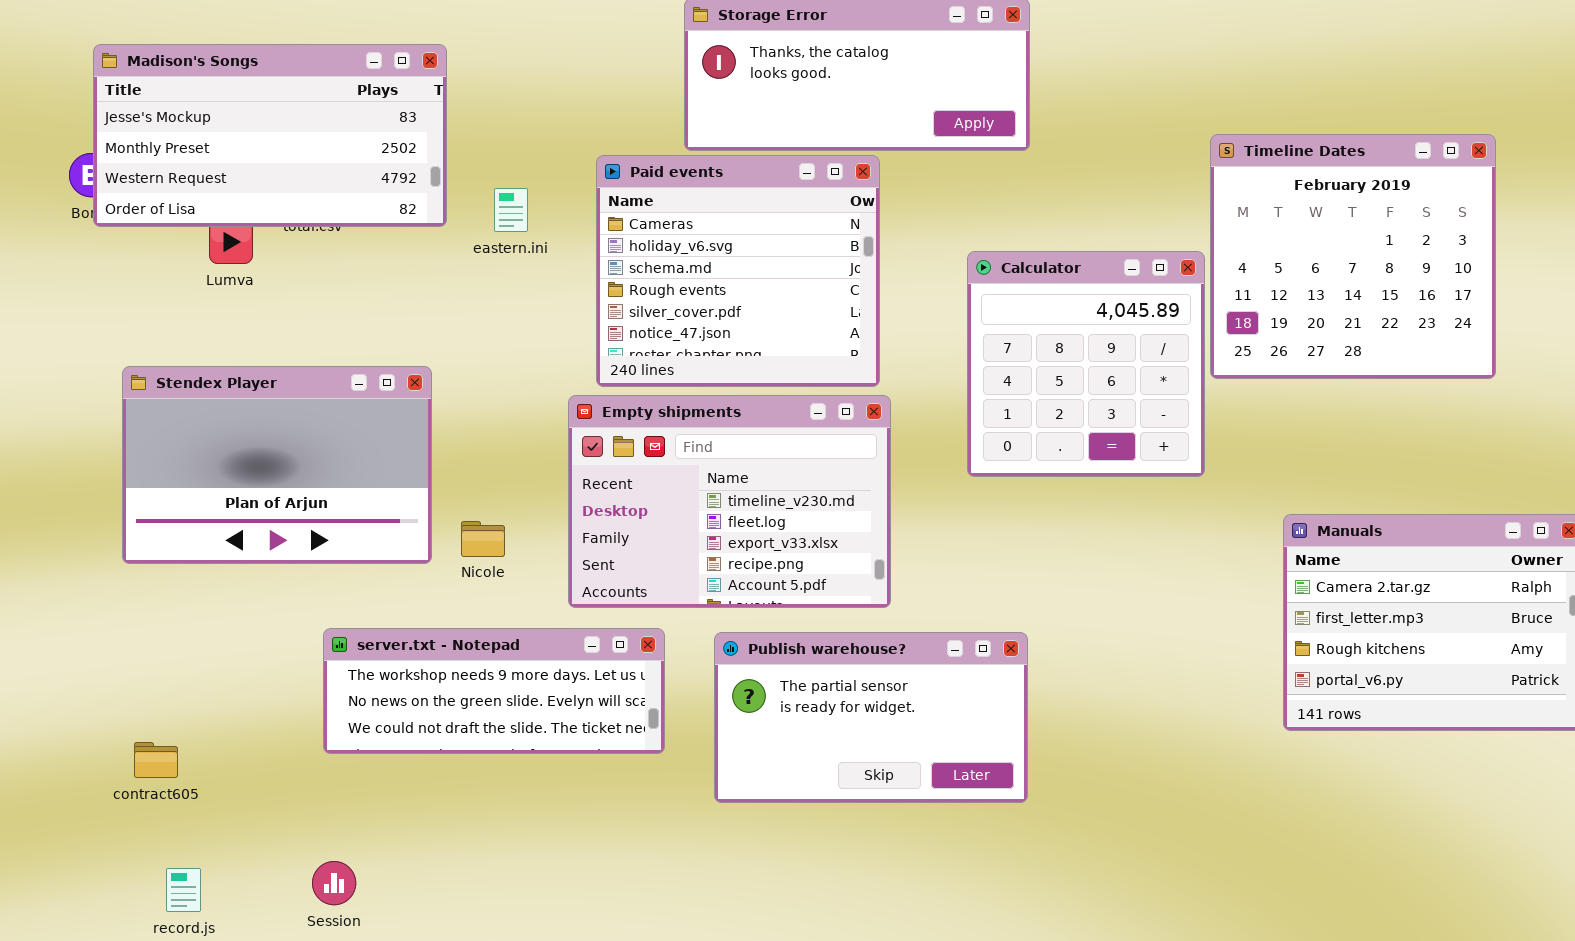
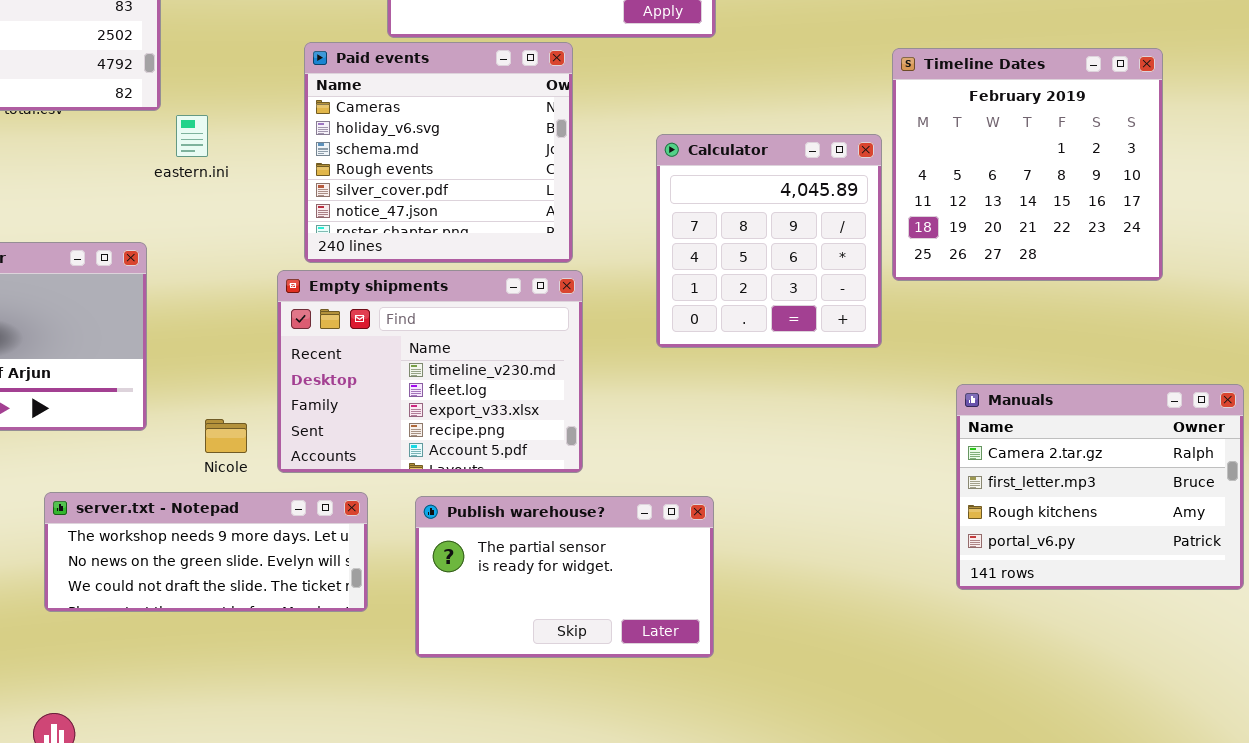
Timeline Dates: [1210,134,1496,379] -> [892,48,1163,281], moved
eastern.ini: [494,188,528,232] -> [176,115,208,157], moved
Nicole: [461,521,505,557] -> [205,419,247,453], moved

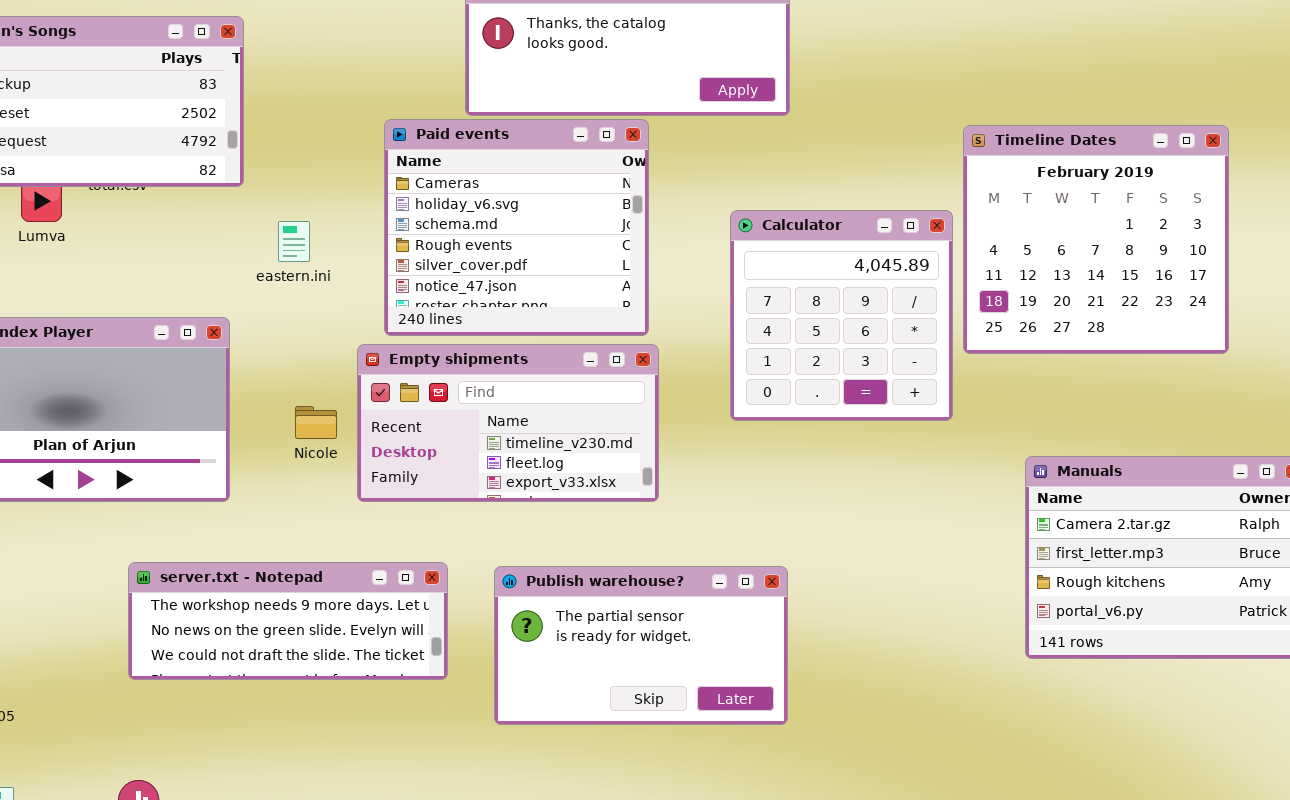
eastern.ini: [176,115,208,157] -> [278,221,310,262], moved
Empty shipments: [277,270,583,473] -> [357,344,659,502], resized
Nicole: [205,419,247,453] -> [295,406,337,439], moved

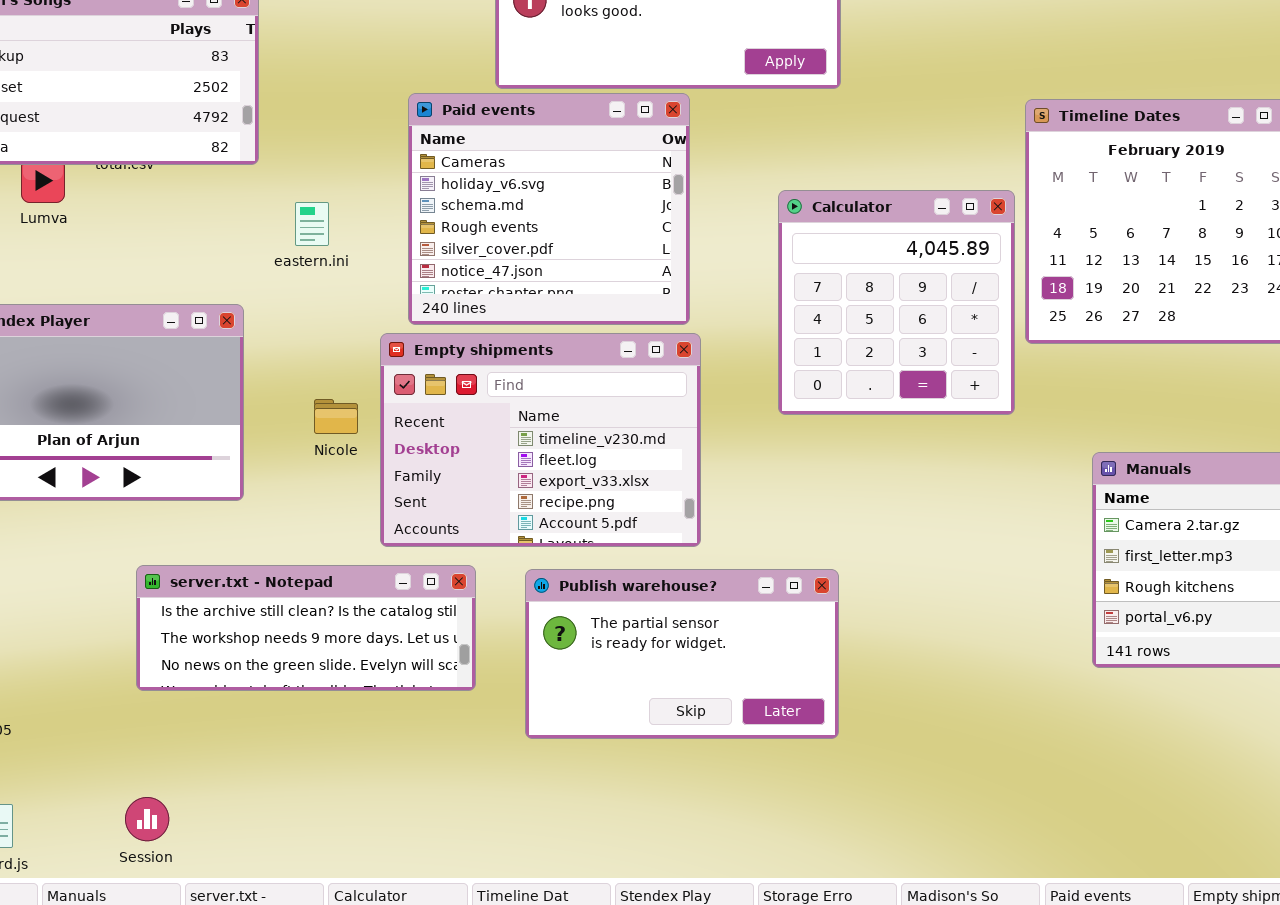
Empty shipments: [357,344,659,502] -> [380,333,701,547], resized
server.txt - Notepad: [128,562,448,680] -> [136,565,476,691], scrolled up 1 row

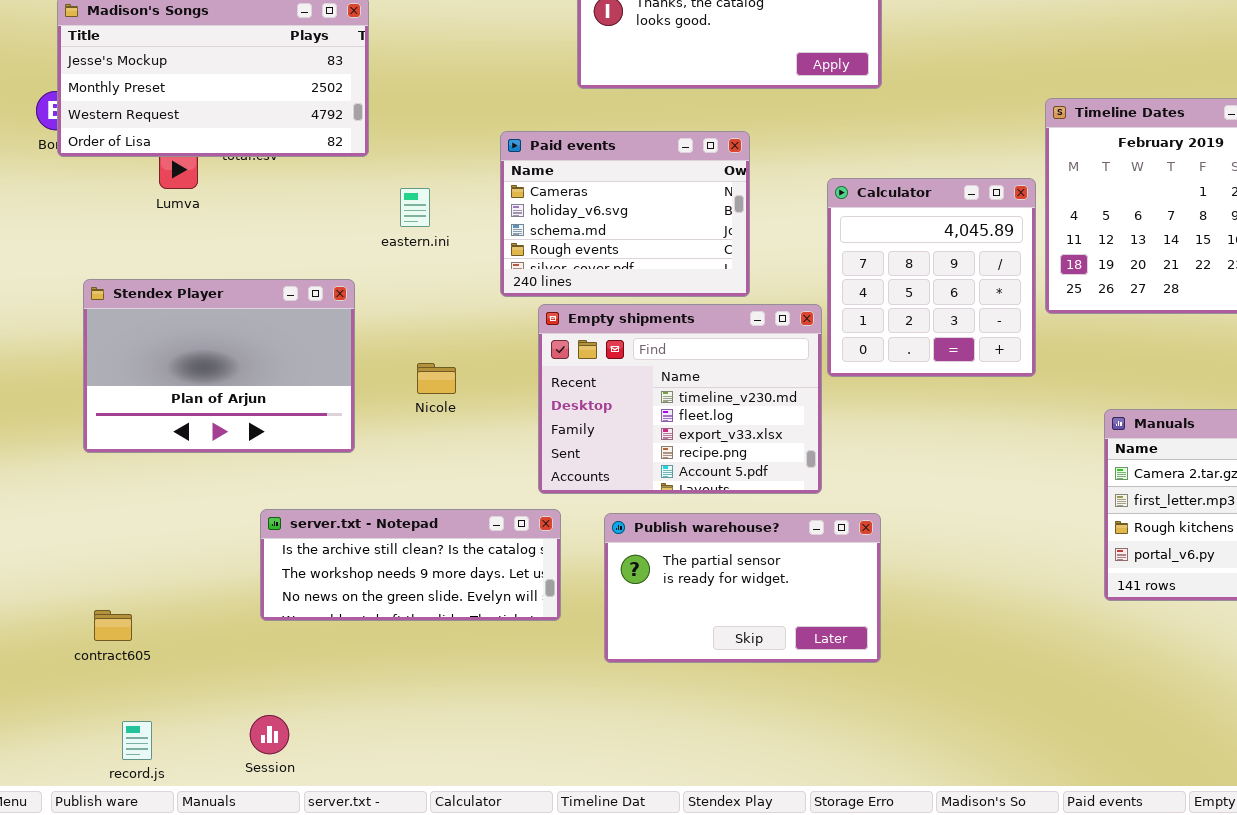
Paid events: [408,93,690,325] -> [500,131,750,297], resized
Empty shipments: [380,333,701,547] -> [538,304,822,494], moved

